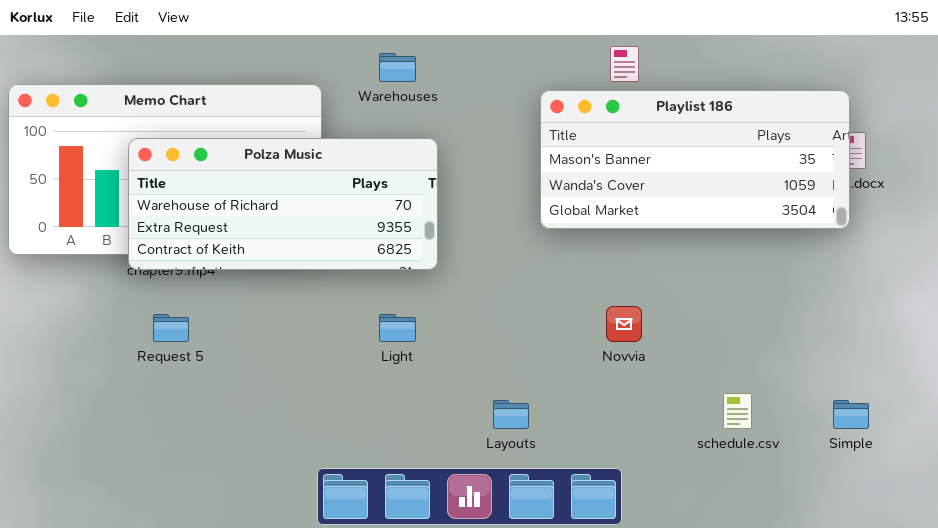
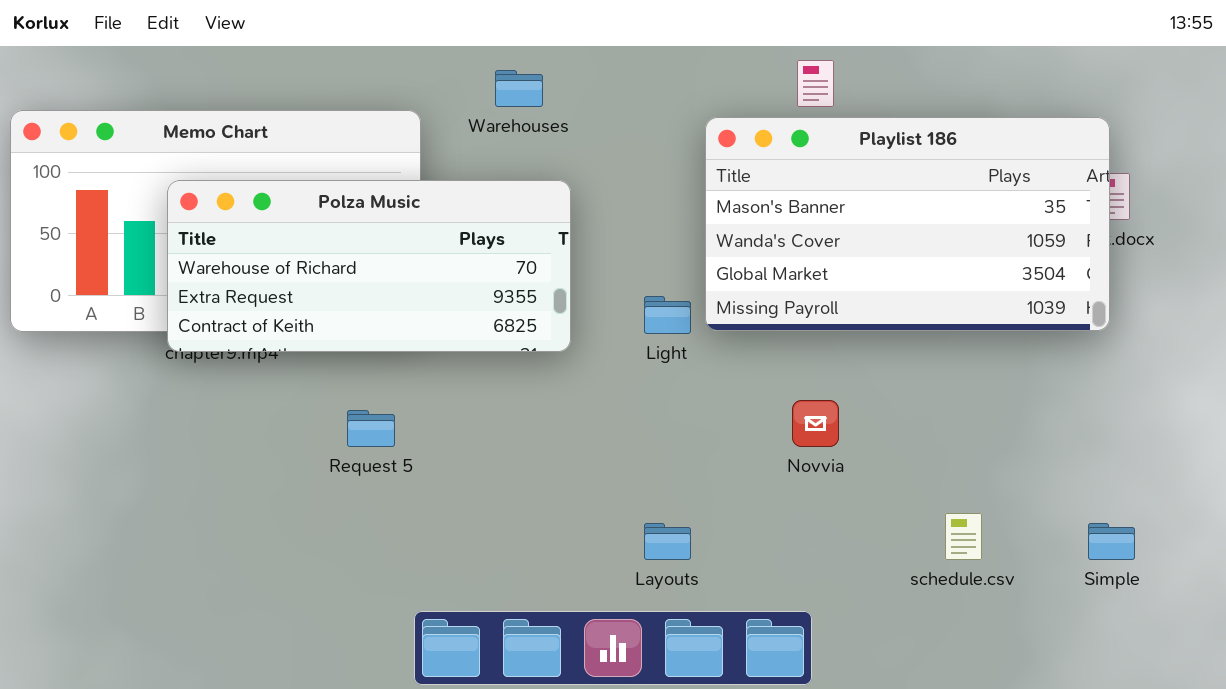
Playlist 186: [540,90,850,229] -> [705,117,1110,331], resized
Request 5: [153,314,189,342] -> [347,410,395,447], moved
Light: [379,314,416,342] -> [644,296,691,334], moved

